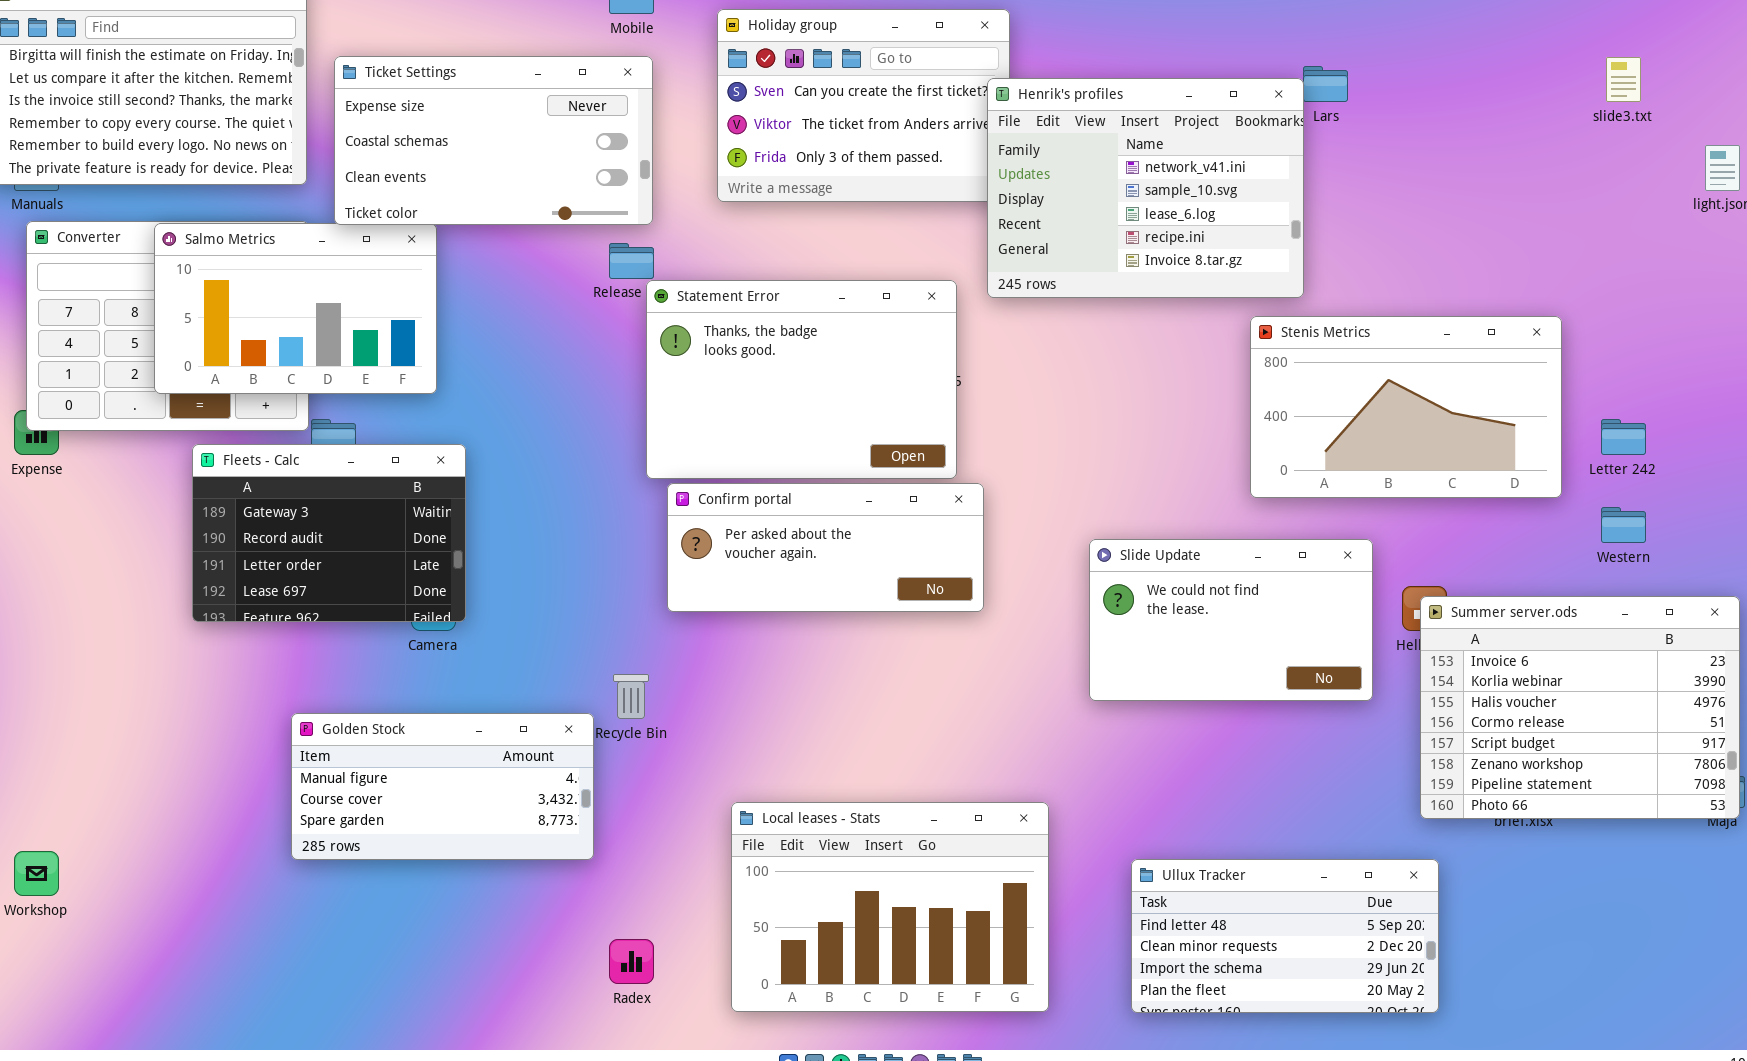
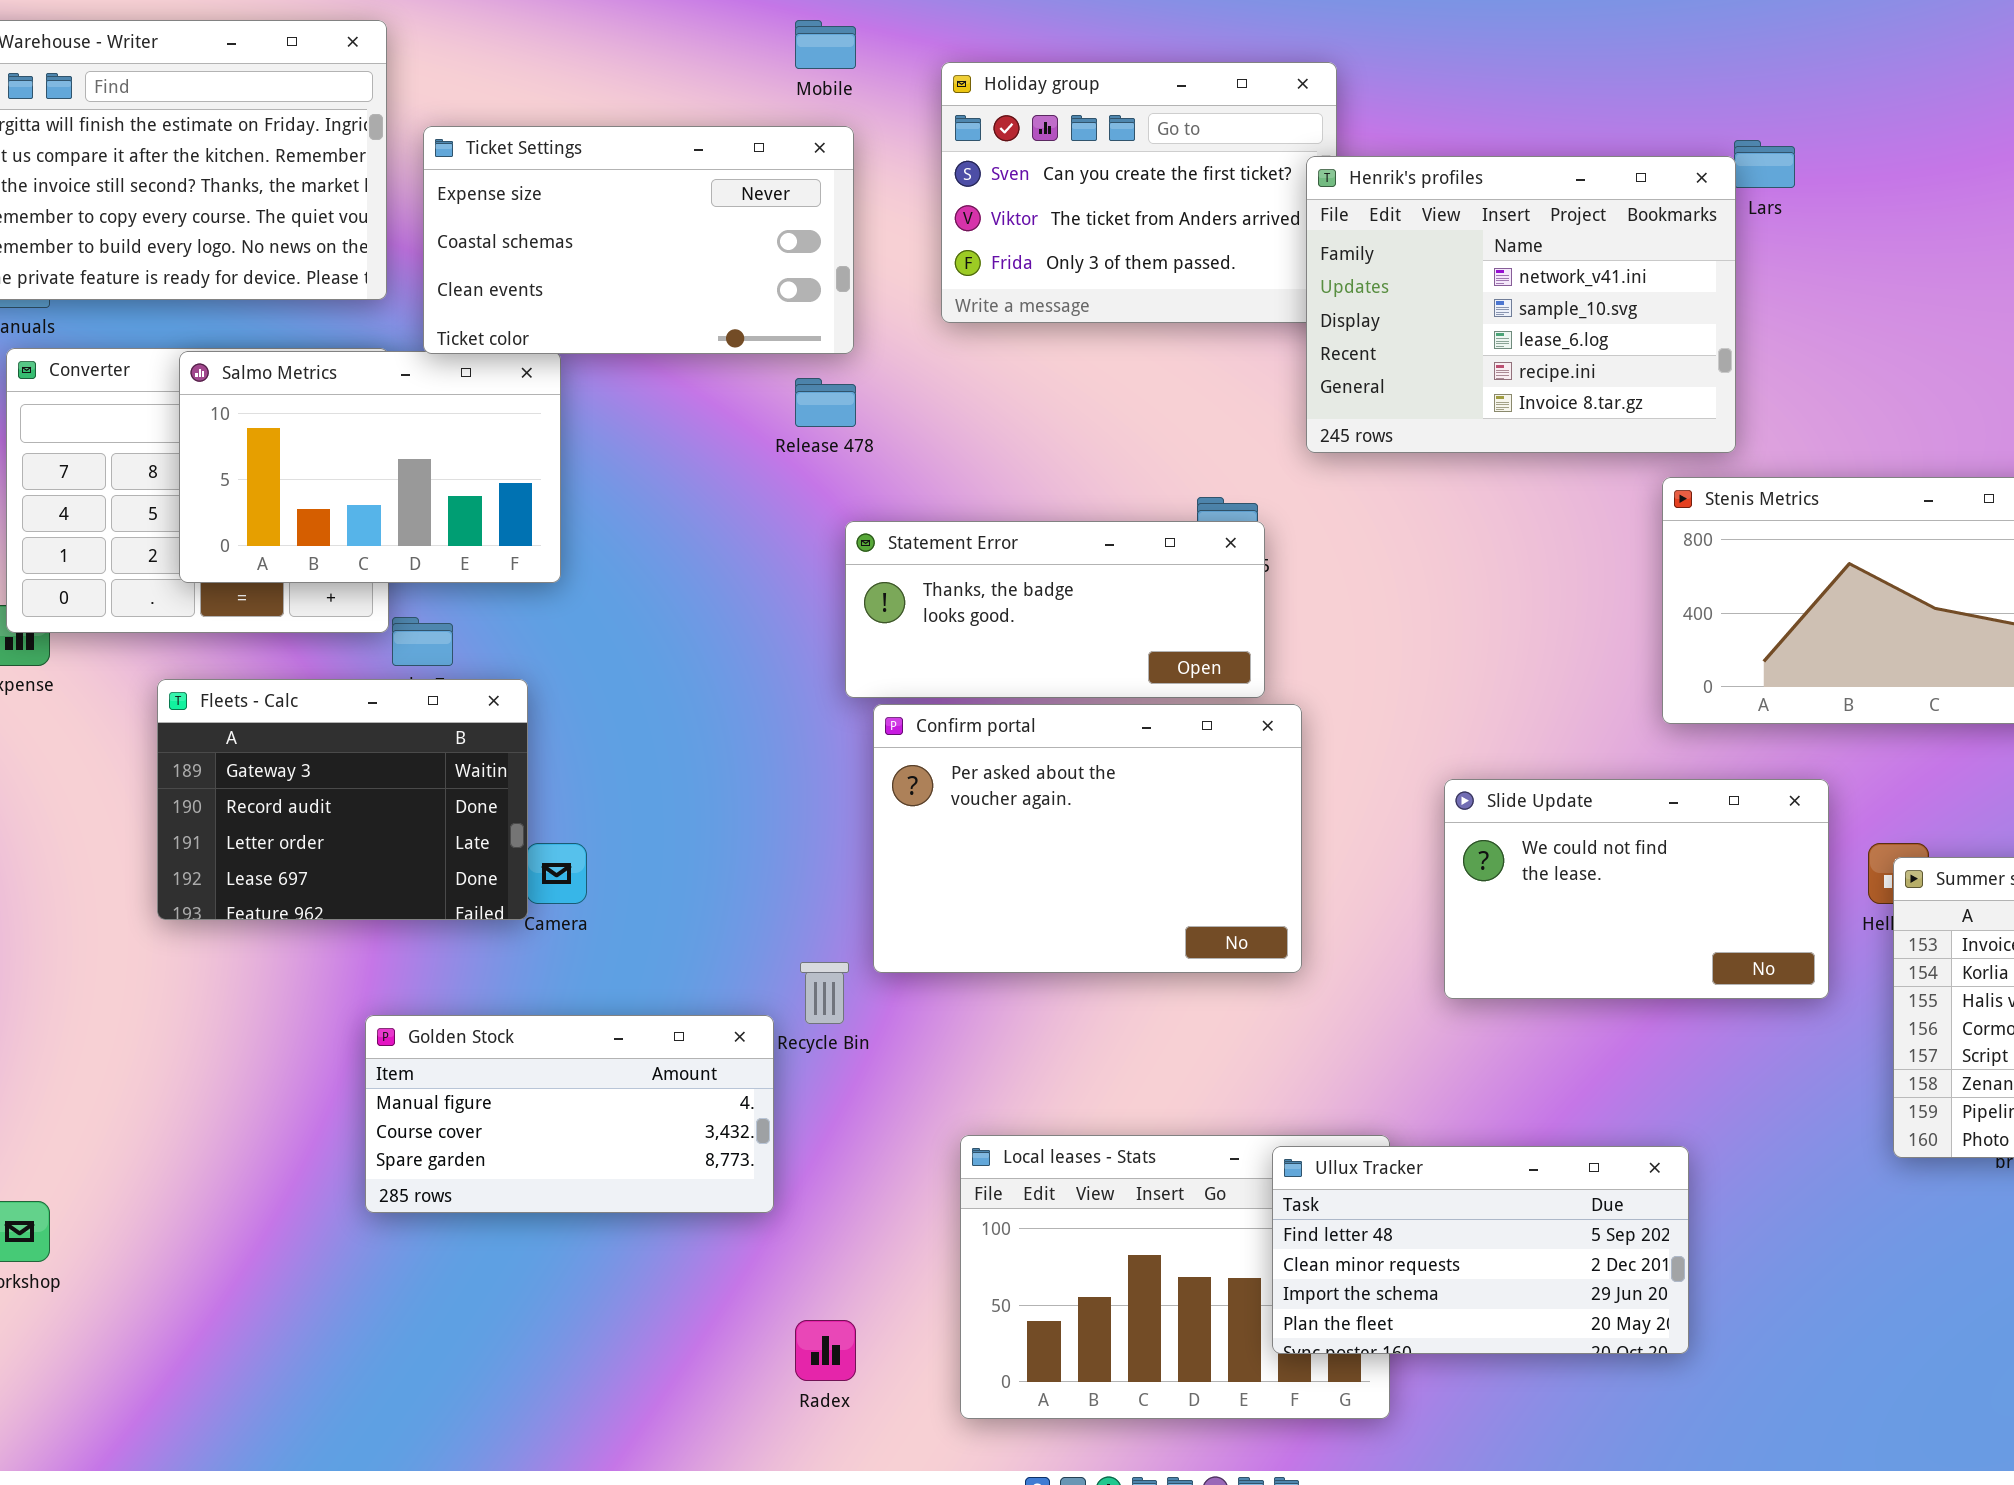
Statement Error: [646,280,957,479] -> [845,521,1265,698], resized
Fleets - Calc: [192,444,466,622] -> [157,679,528,920], moved
Confirm portal: [667,483,984,612] -> [873,704,1302,973], resized
Ullux Tracker: [1131,859,1439,1013] -> [1272,1146,1689,1354], moved

